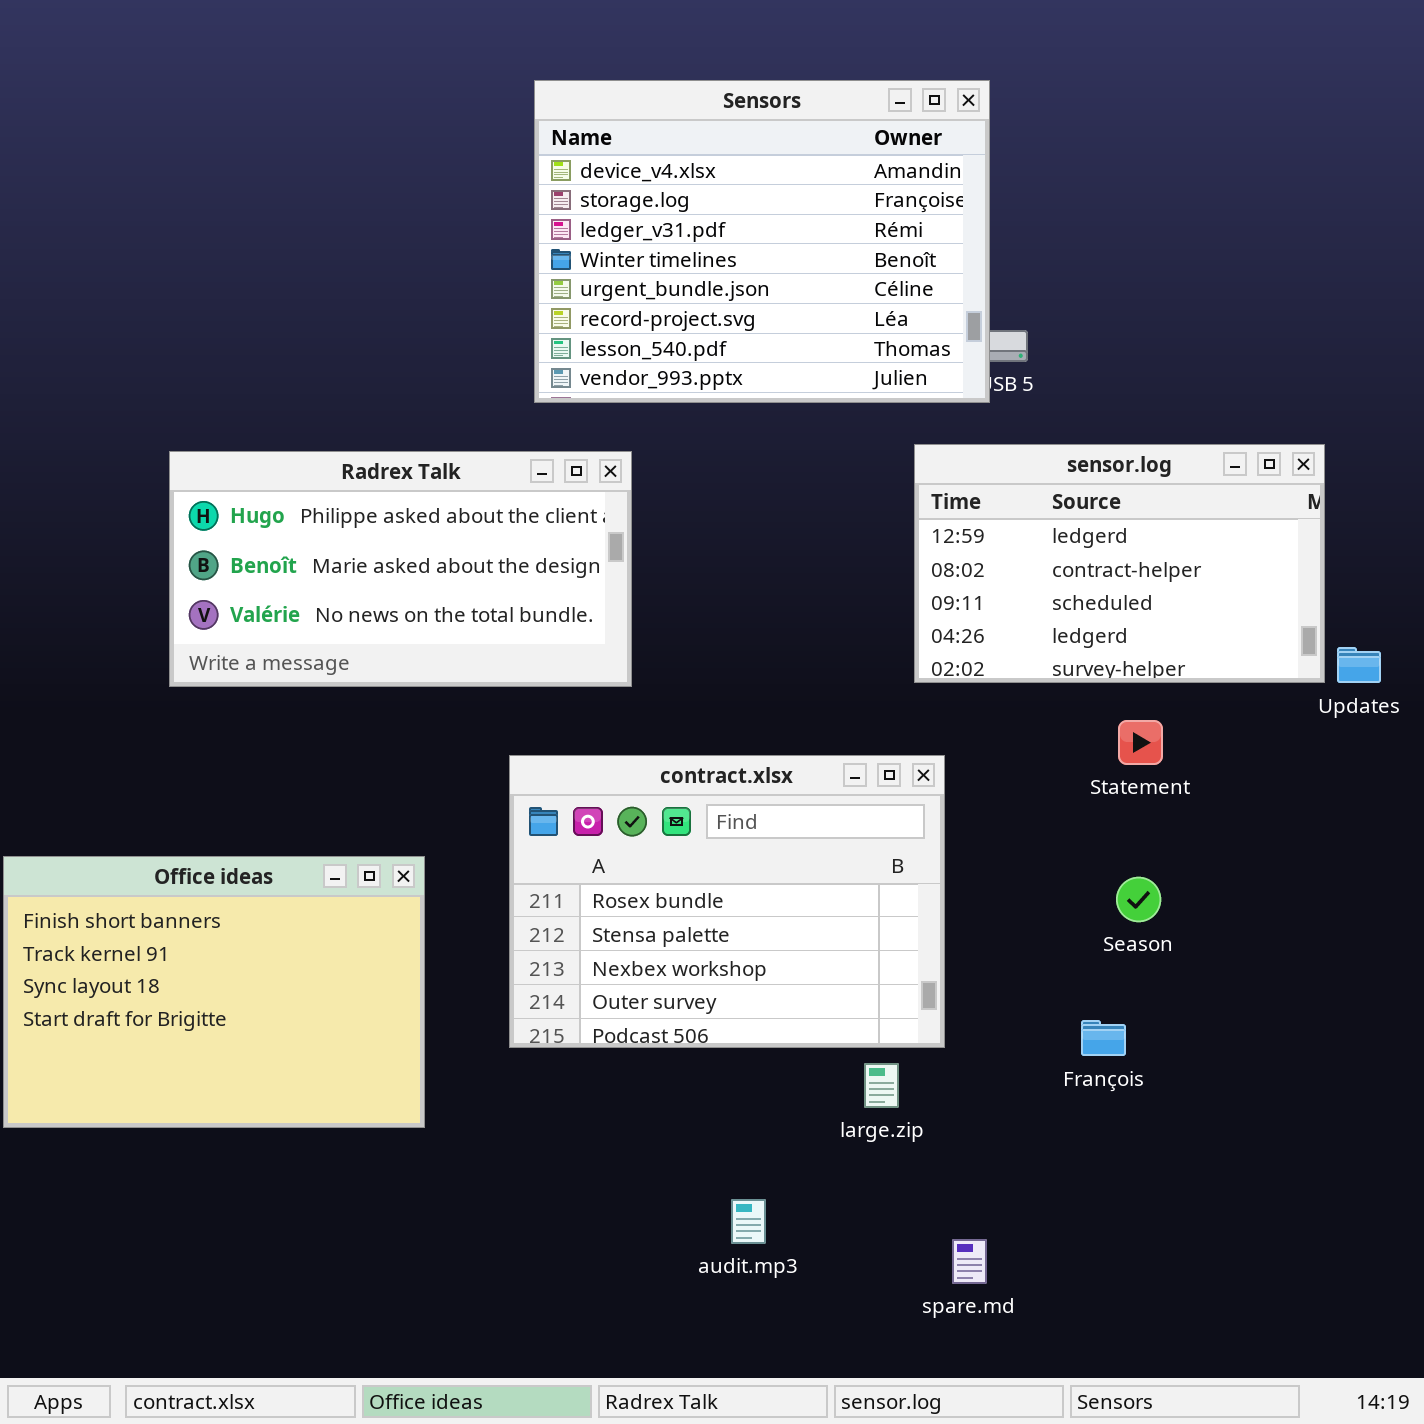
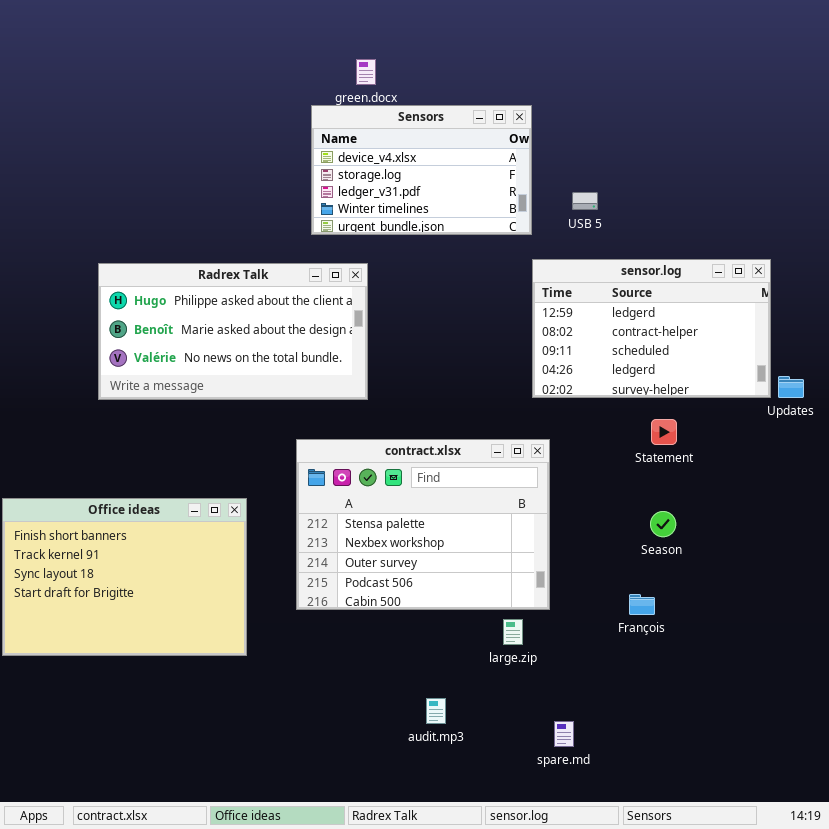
Sensors: [534,80,990,403] -> [311,105,532,235], resized
contract.xlsx: [509,755,945,1048] -> [296,439,550,610], scrolled down 1 row

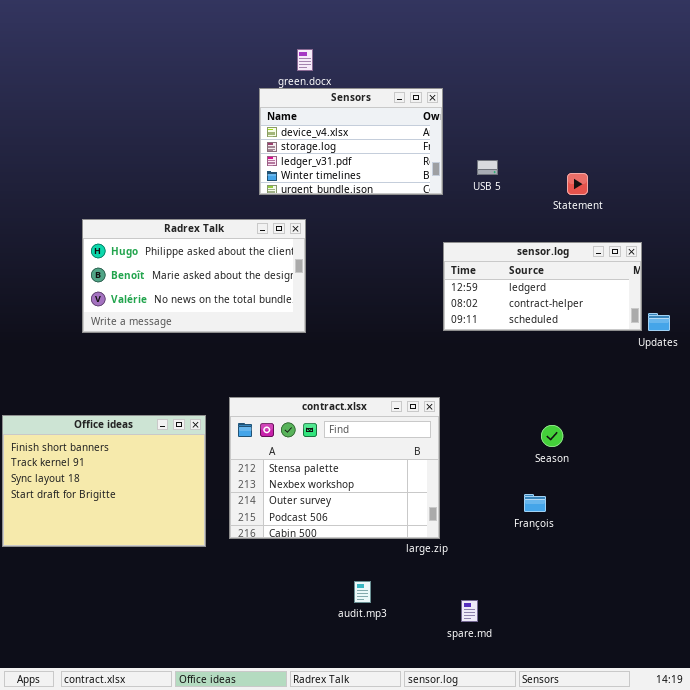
sensor.log: [532,259,771,398] -> [443,242,642,331], resized
Statement: [651,419,677,445] -> [567,173,588,195], moved
contract.xlsx: [296,439,550,610] -> [229,397,440,539], moved

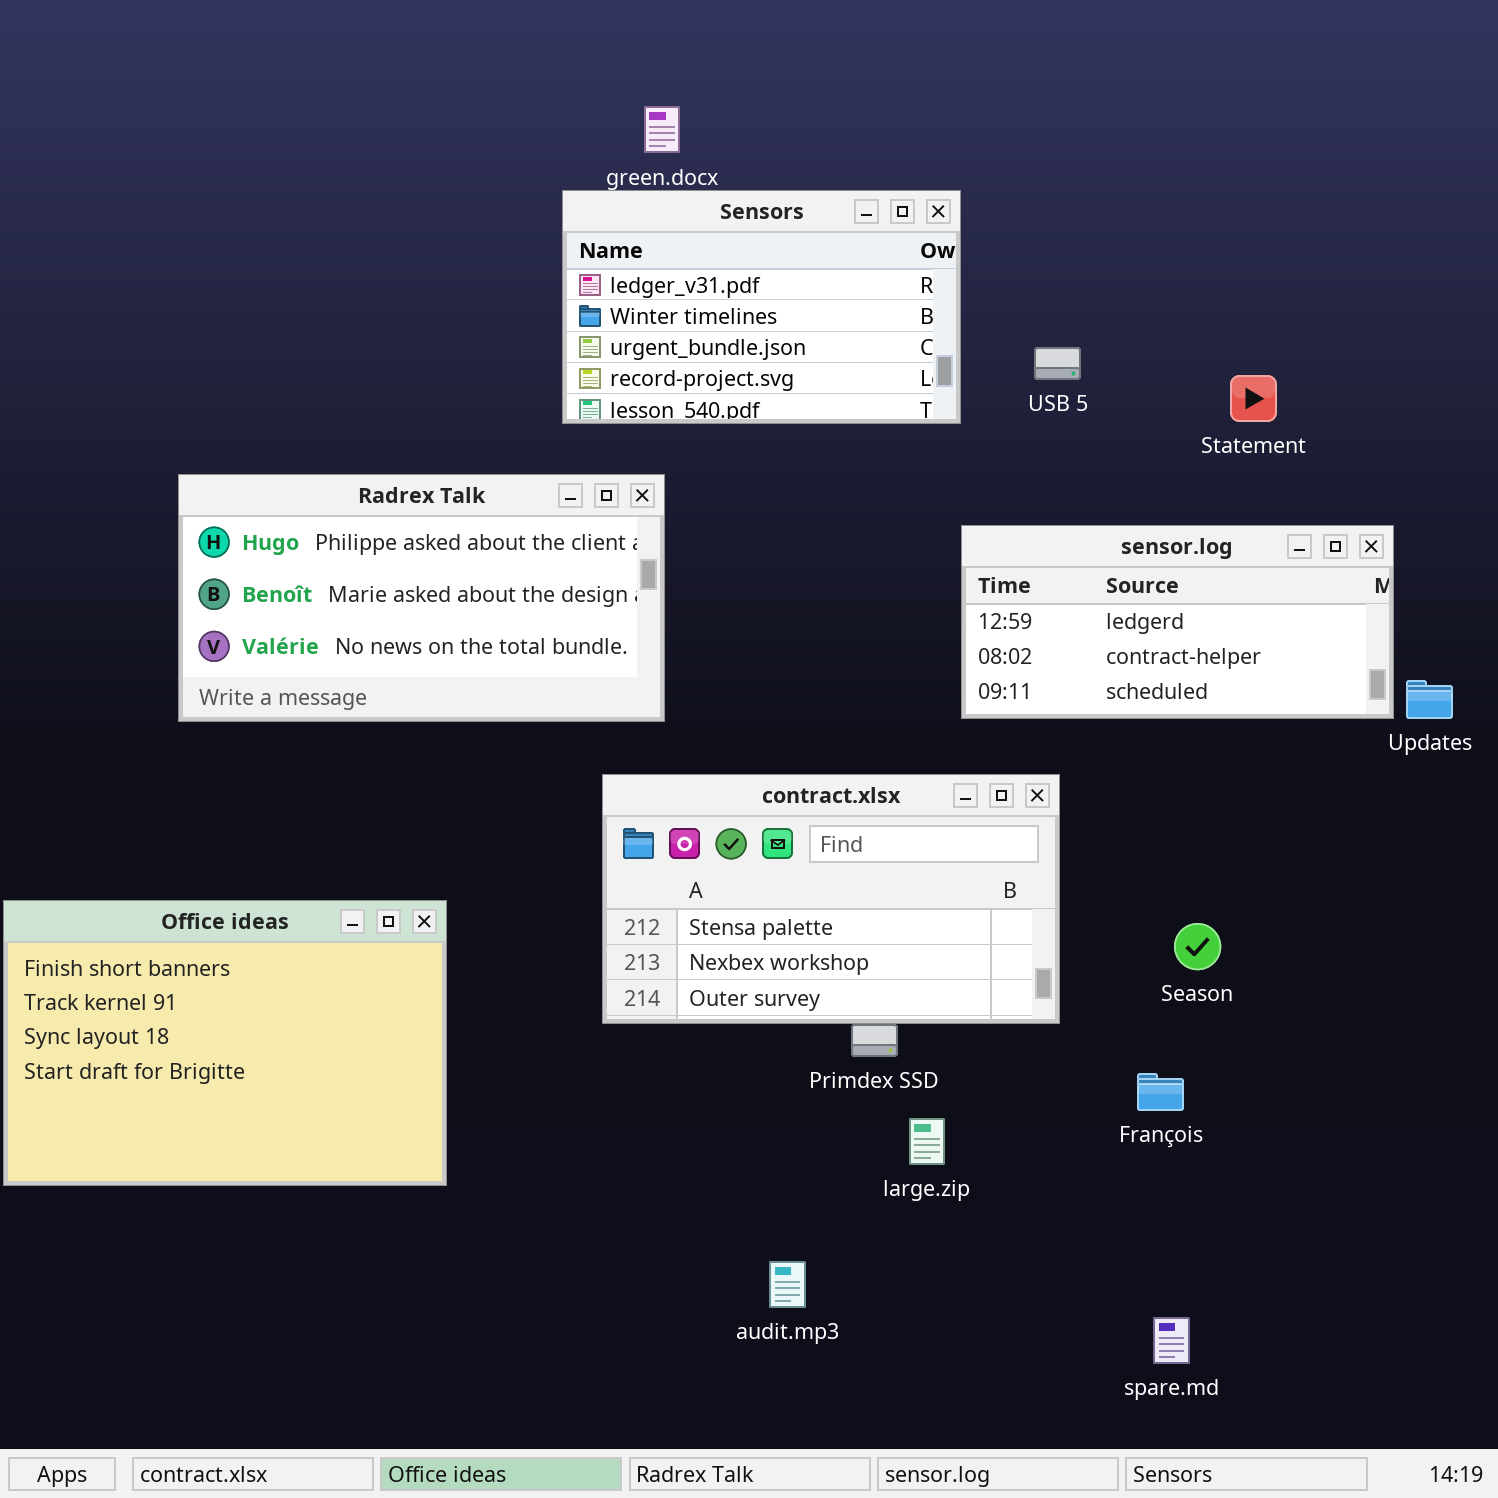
Sensors: [259,88,443,195] -> [562,190,961,424], scrolled down 2 rows
contract.xlsx: [229,397,440,539] -> [602,774,1060,1024], moved, resized
spare.md: [461,600,478,622] -> [1153,1317,1190,1364], moved

